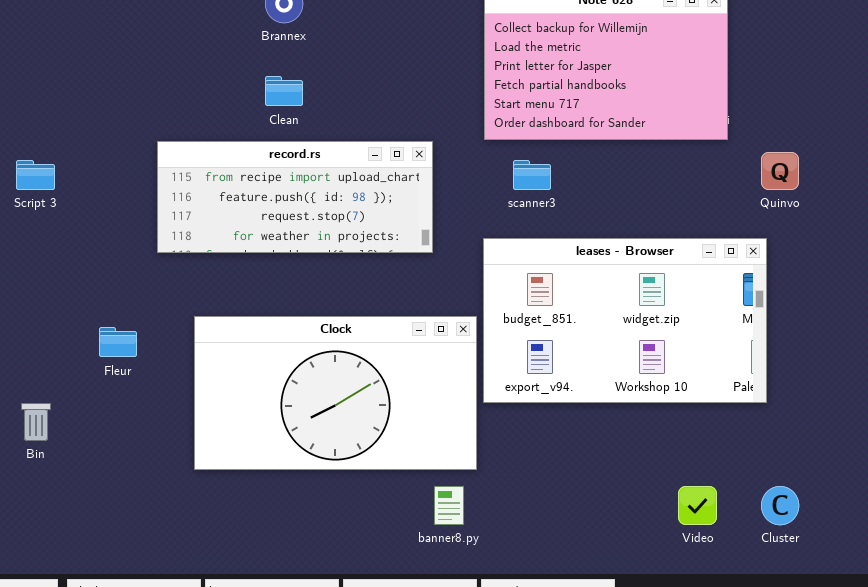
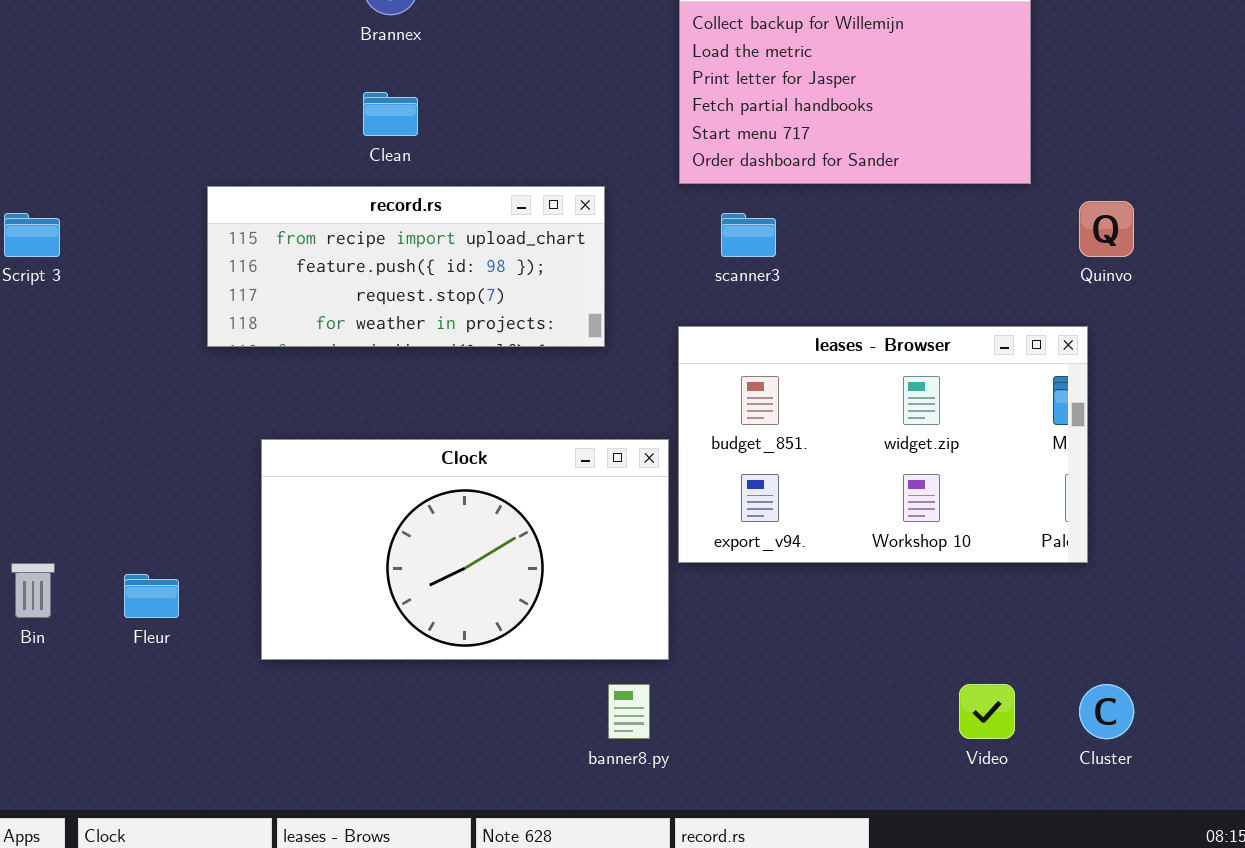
Fleur: [99,327,137,357] -> [124,574,179,618], moved

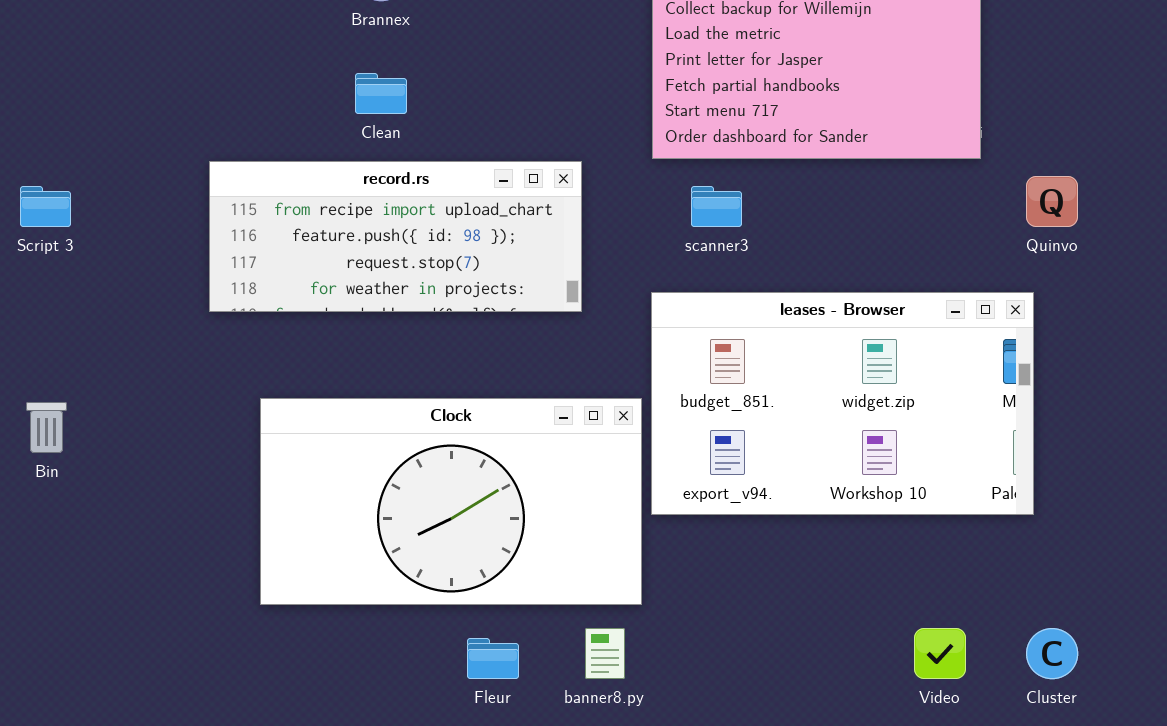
Bin: [11,563,55,618] -> [26,402,67,453], moved
Fleur: [124,574,179,618] -> [467,638,519,679], moved

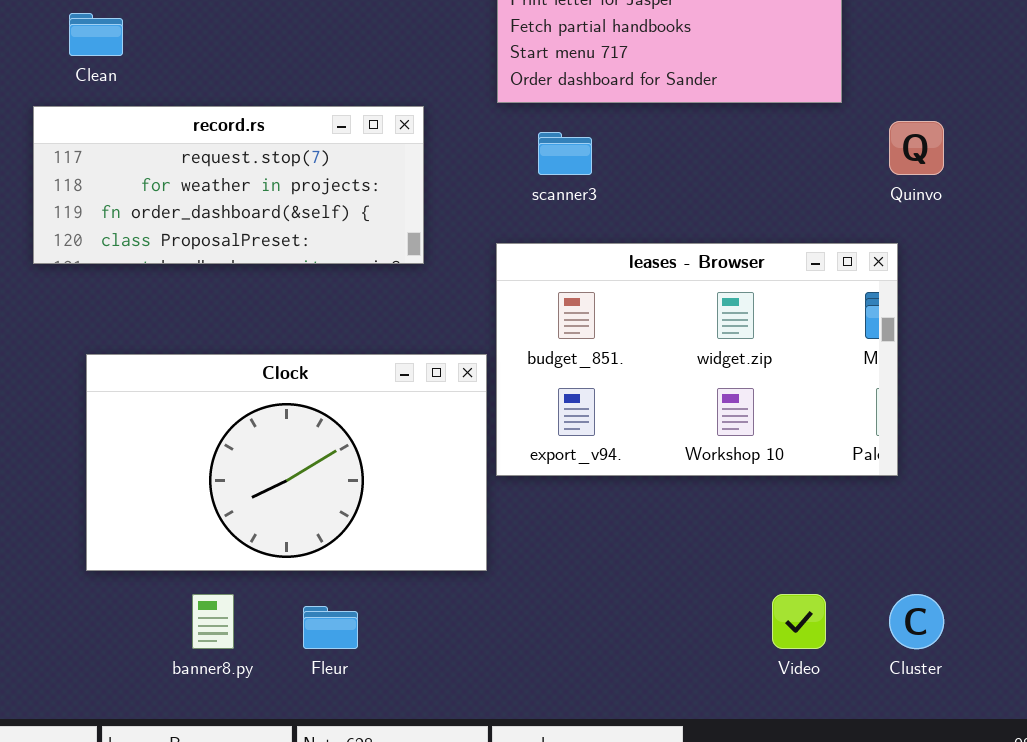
Clean: [355,73,407,114] -> [69,13,123,56], moved
record.rs: [209,161,582,312] -> [33,106,424,264], scrolled down 2 rows
banner8.py: [585,628,625,679] -> [192,594,234,649], moved

